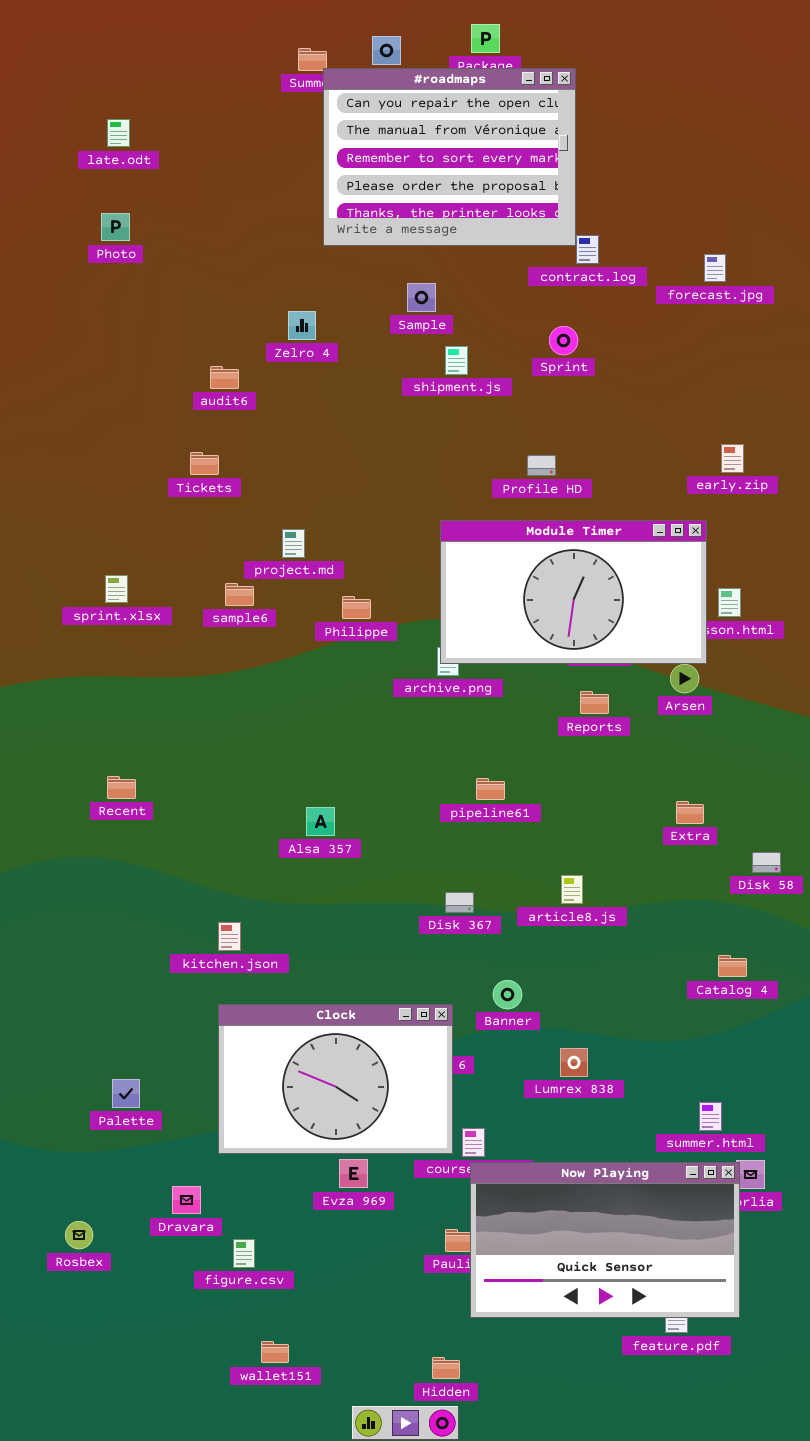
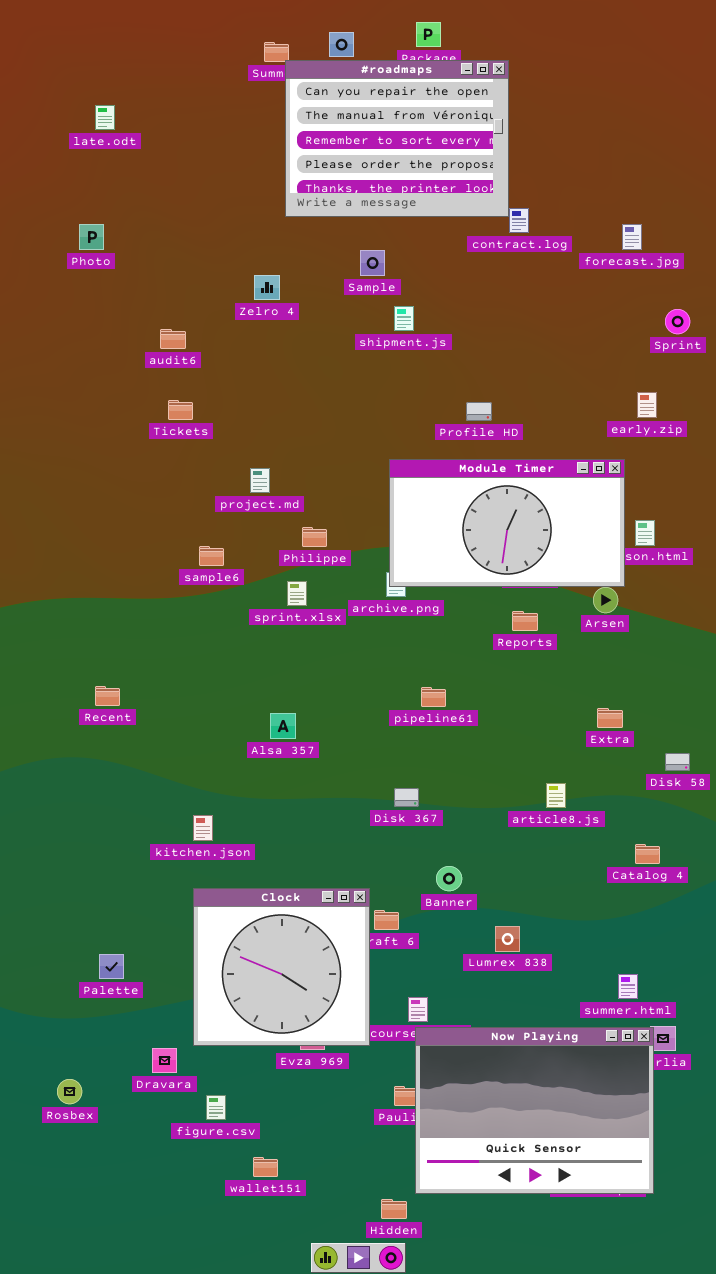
Photo: [101,213,130,241] -> [79,224,104,250], moved
Sprint: [549,326,578,355] -> [665,309,690,334], moved
audit6: [210,366,239,389] -> [160,329,186,349], moved
sprint.xlsx: [105,575,128,603] -> [287,581,307,606], moved
sample6: [225,583,254,606] -> [199,546,224,566], moved
article8.js: [561,875,583,904] -> [546,783,566,808], moved
Clock: [218,1004,453,1154] -> [193,888,370,1046], resized
Now Playing: [470,1162,740,1318] -> [415,1027,654,1194], resized
wallet151: [261,1341,289,1363] -> [253,1157,278,1177], moved

